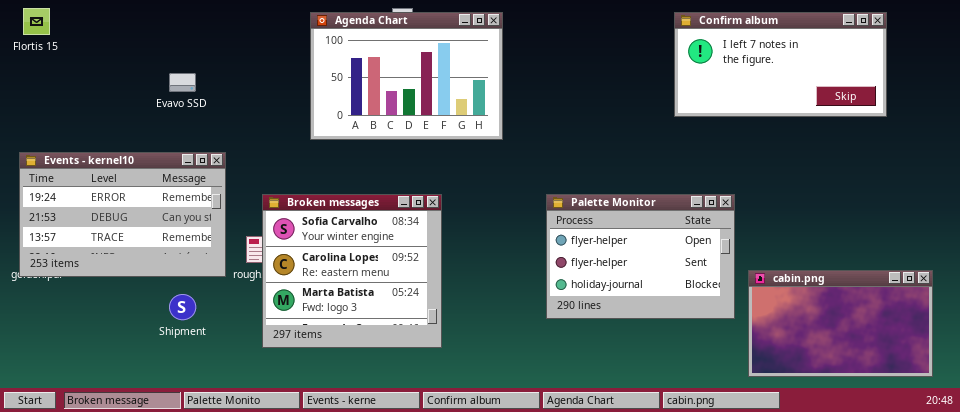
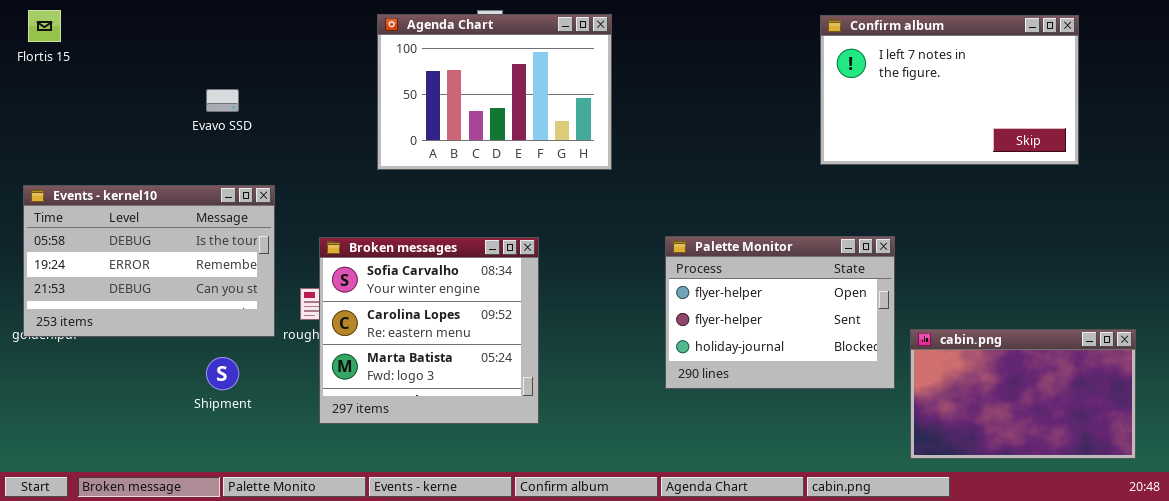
Confirm album: [674,12,887,117] -> [820,15,1079,165], resized
Events - kernel10: [19,152,226,277] -> [23,185,275,337], scrolled up 1 row

